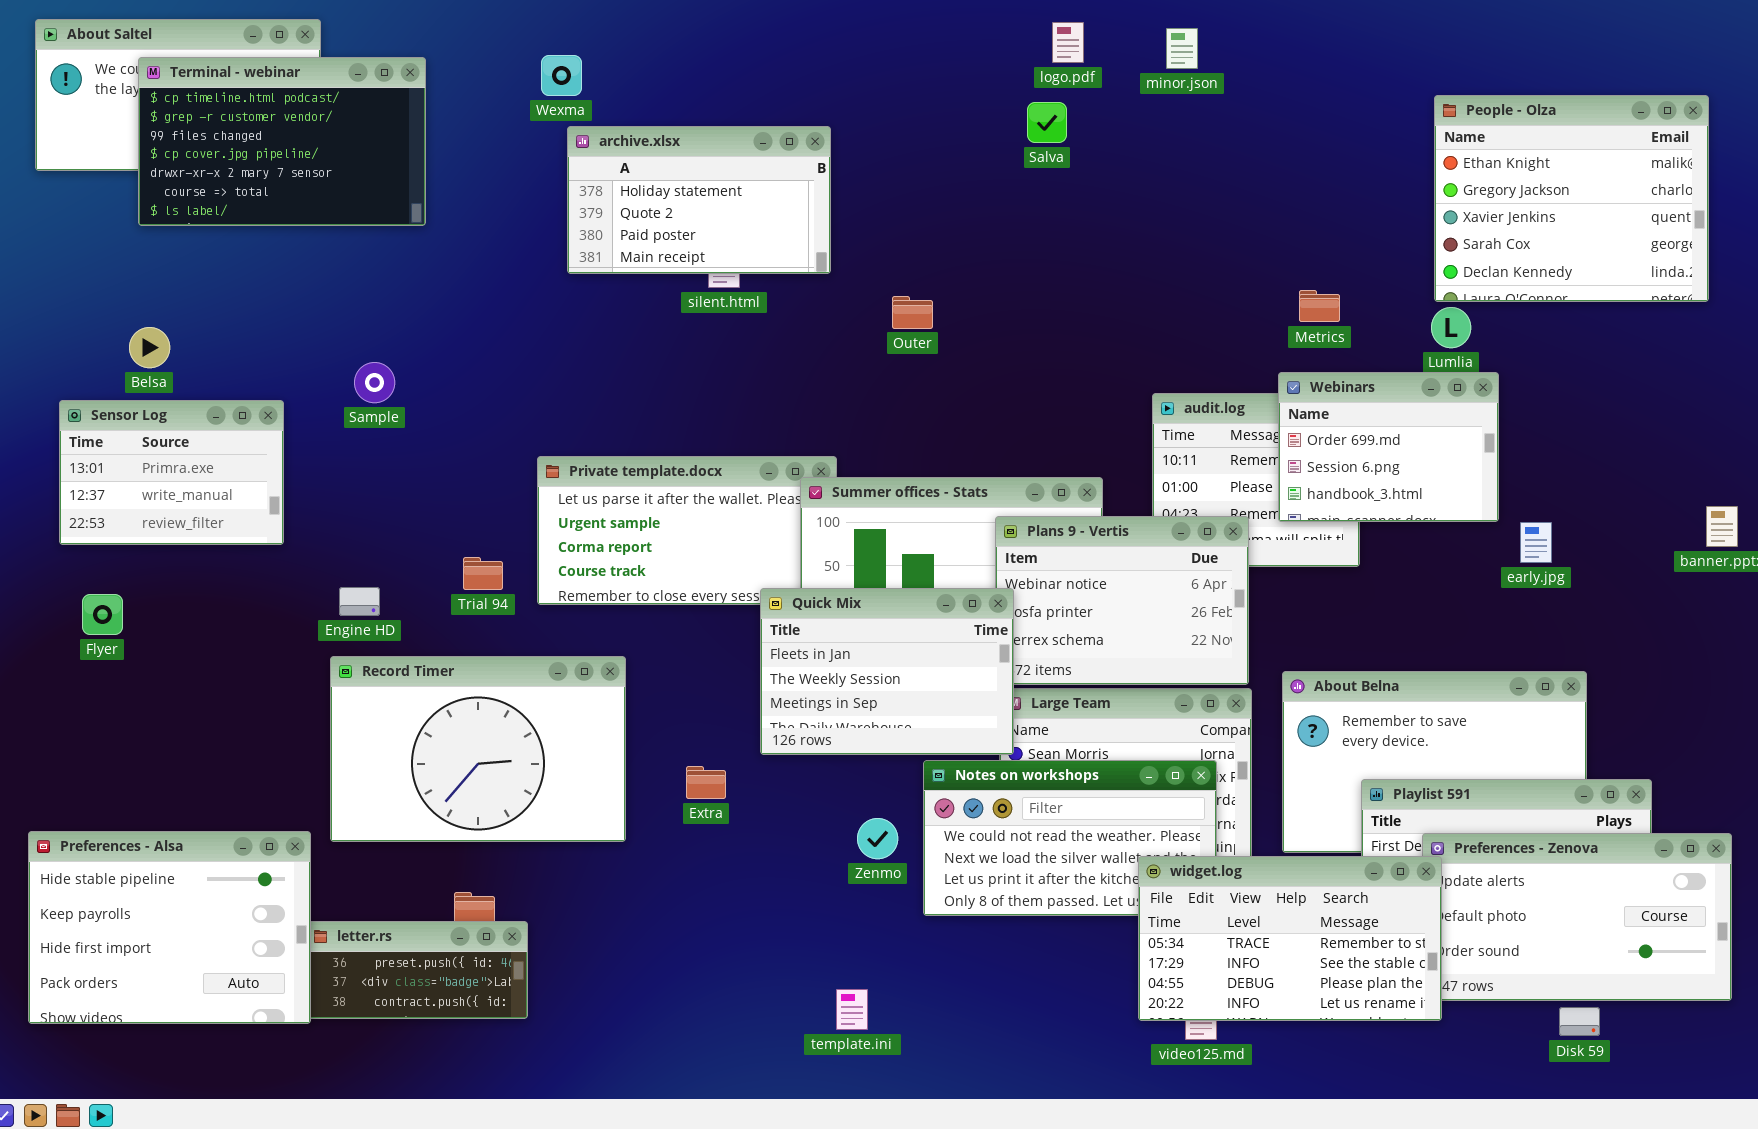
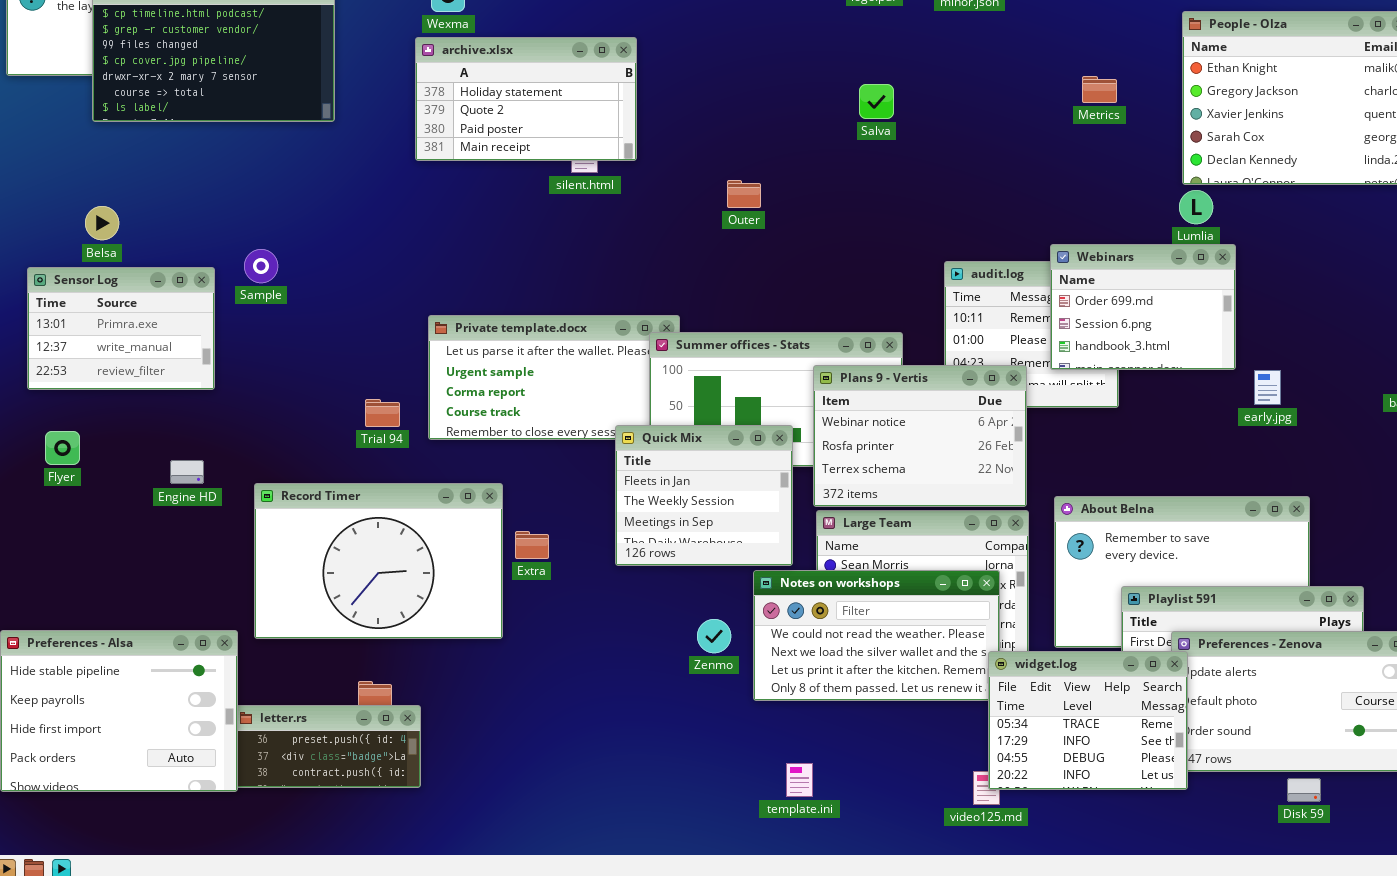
Salva: [1027,102,1067,143] -> [859,84,894,119], moved
archive.xlsx: [567,126,831,274] -> [415,37,637,161], moved
Metrics: [1299,290,1340,322] -> [1082,76,1117,103], moved
Sample: [354,362,395,403] -> [244,249,278,283], moved
Engine HD: [339,587,380,616] -> [170,460,204,484], moved
Quick Mix: [760,588,1014,755] -> [615,425,793,566], resized
Extra: [686,766,726,799] -> [515,531,549,559], moved
widget.log: [1138,856,1442,1021] -> [988,651,1188,790], resized
template.ini: [836,989,868,1030] -> [786,763,813,797], moved

